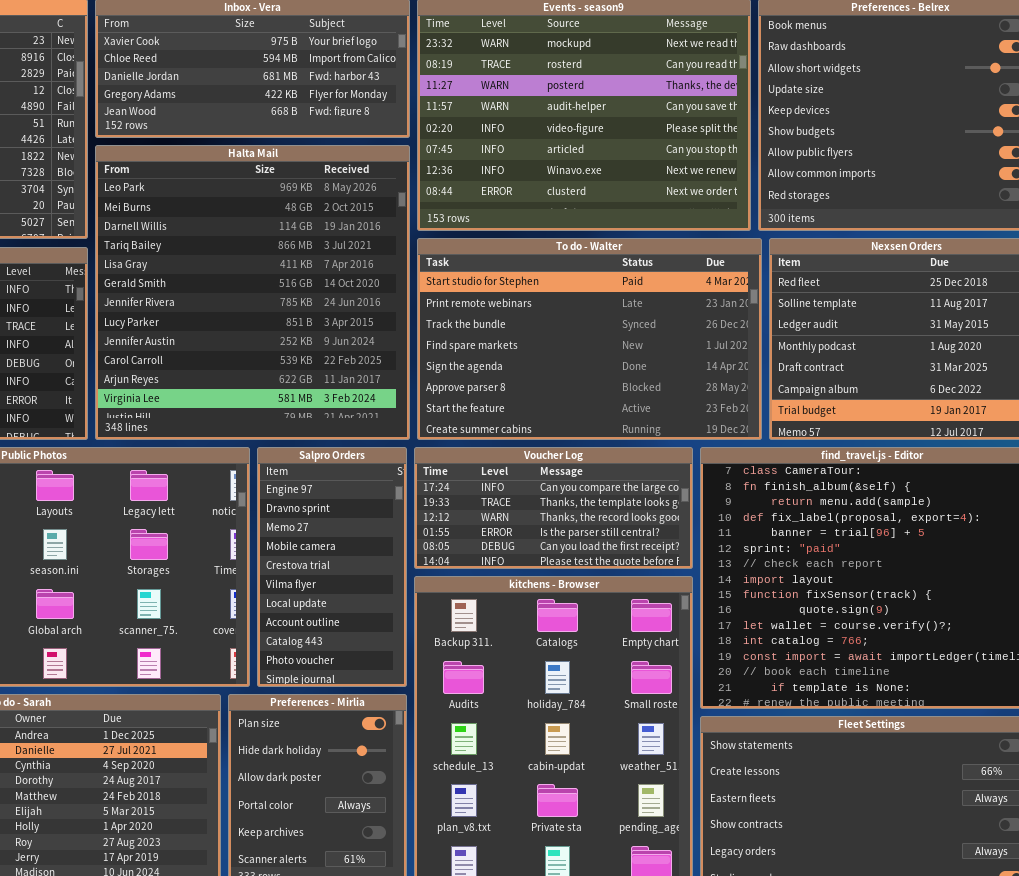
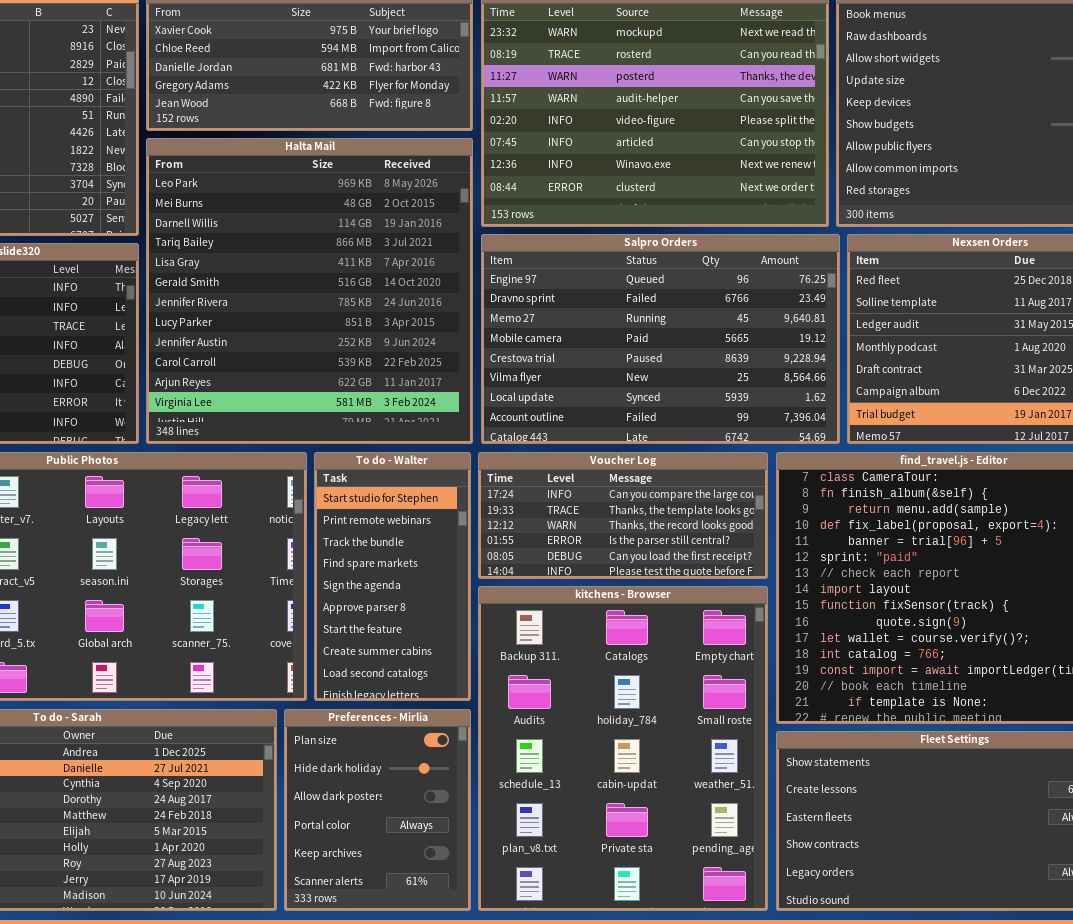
To do - Walter: [417,238,762,440] -> [314,452,471,701], moved, resized
Salpro Orders: [257,447,407,687] -> [481,234,840,444], moved, resized

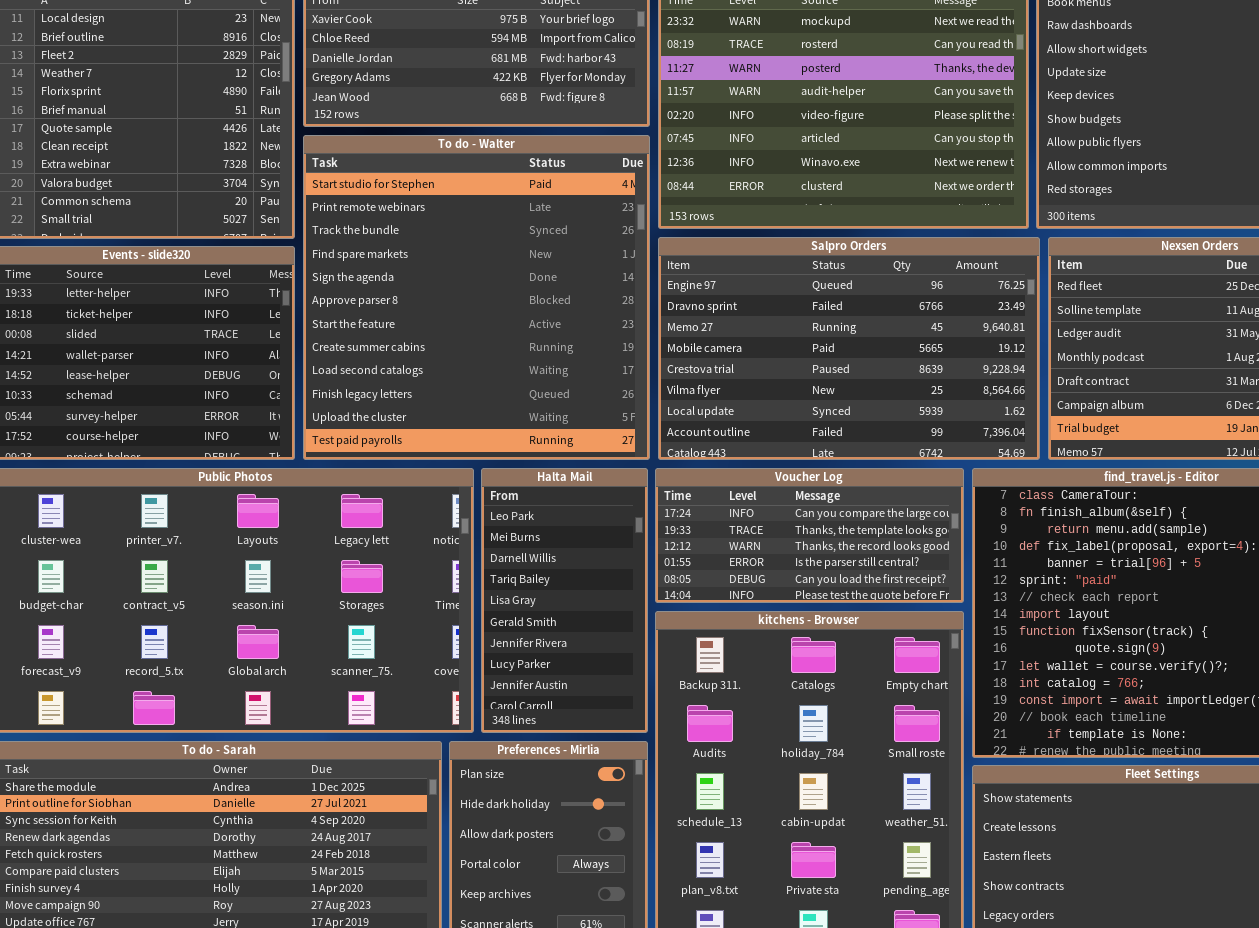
Halta Mail: [146,138,473,444] -> [481,468,648,733], moved, resized
To do - Walter: [314,452,471,701] -> [303,135,650,460], moved, resized

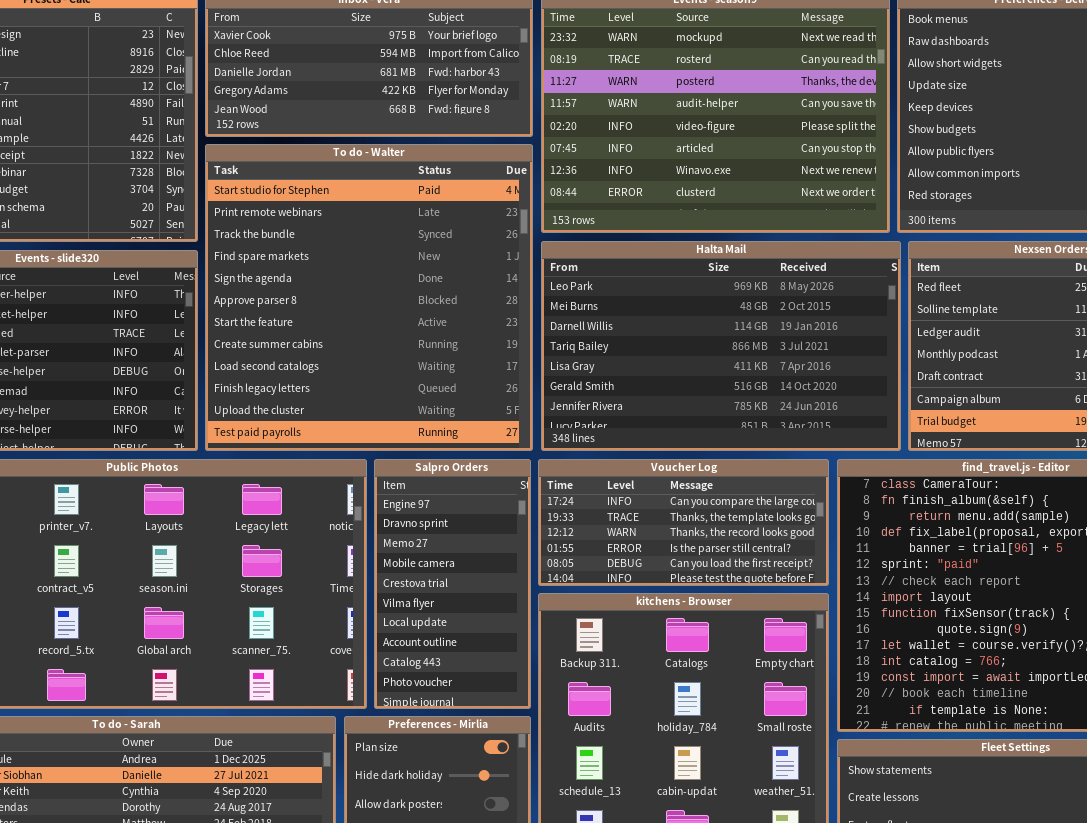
Salpro Orders: [658,237,1040,460] -> [374,459,531,709], moved, resized
Halta Mail: [481,468,648,733] -> [541,241,901,451], moved, resized

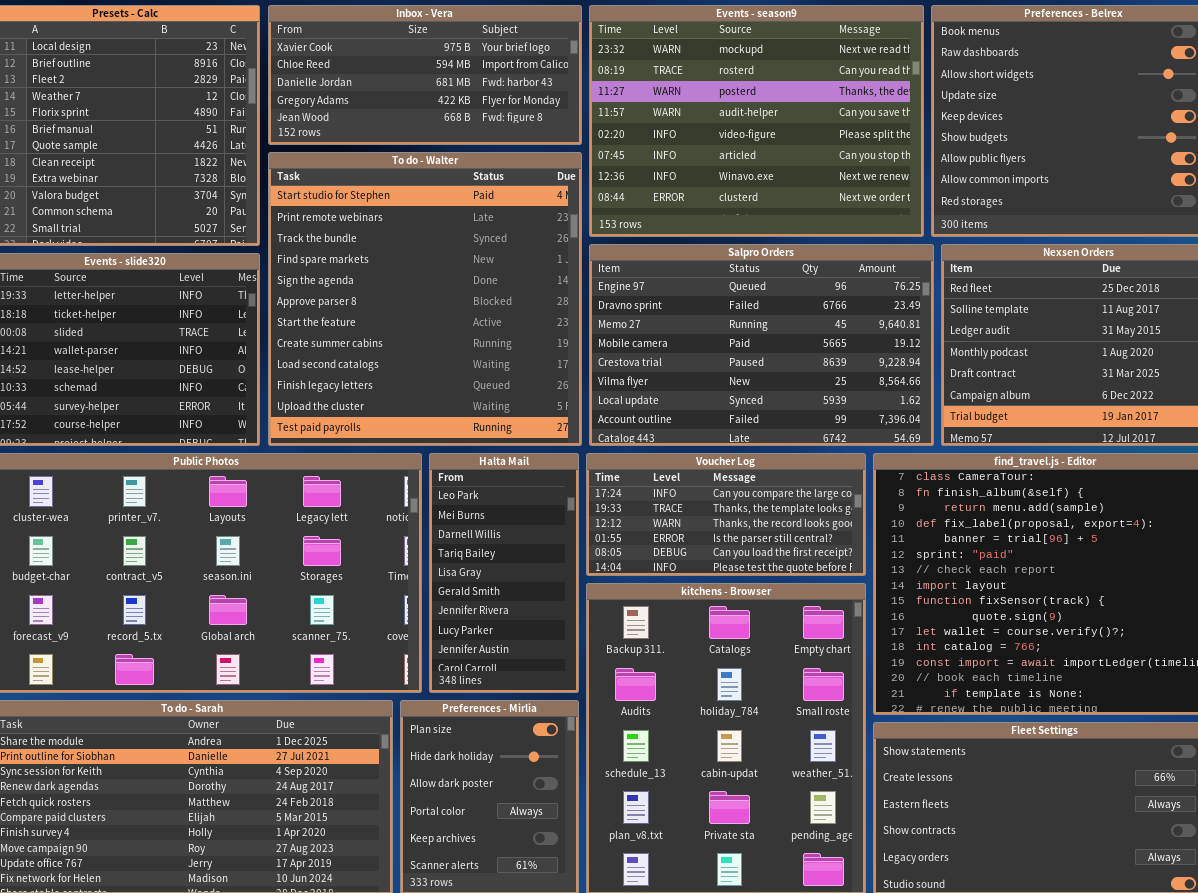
Halta Mail: [541,241,901,451] -> [429,453,579,693], moved, resized
Salpro Orders: [374,459,531,709] -> [589,244,934,446], moved, resized

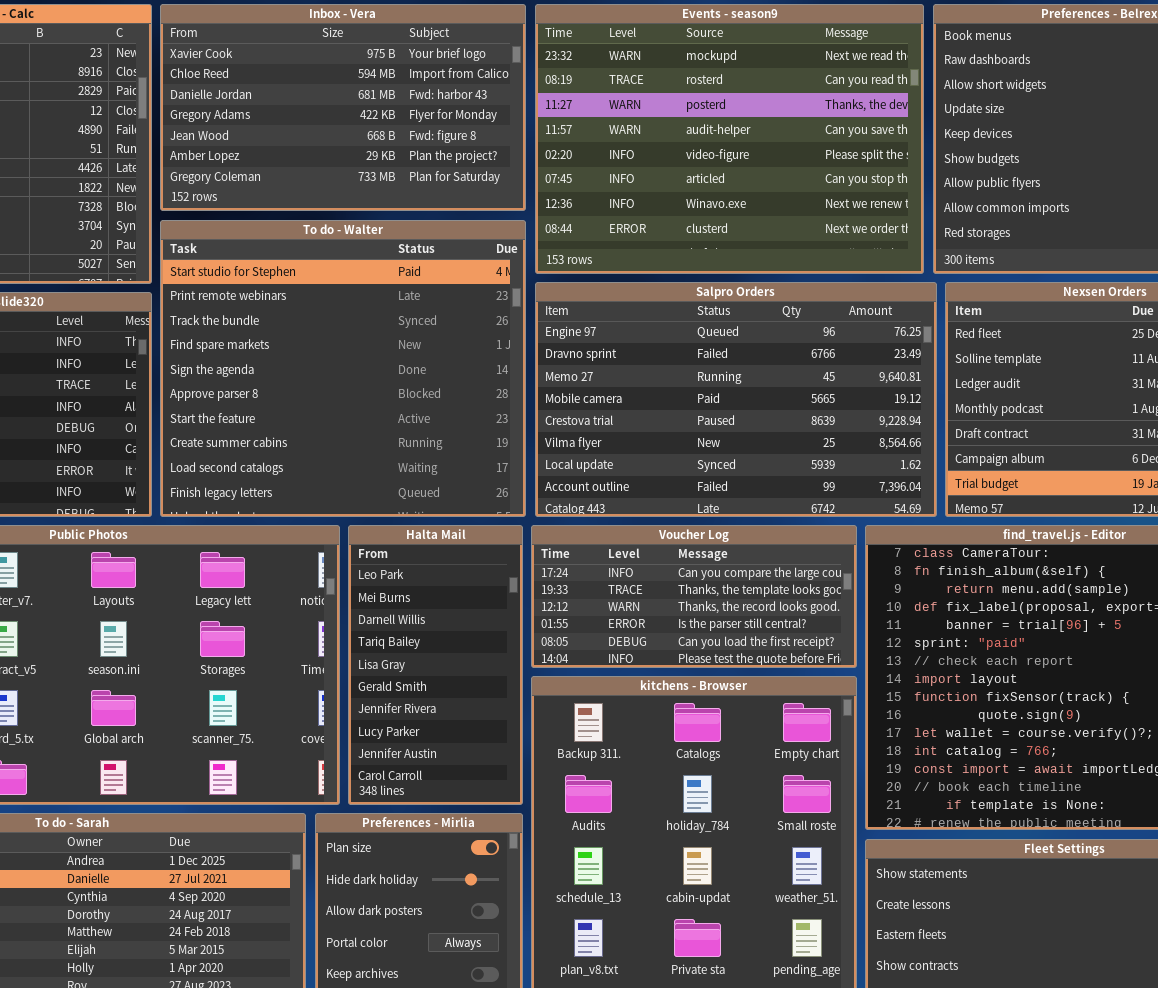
Inbox - Vera: [268,5,582,145] -> [160,4,526,211], resized
To do - Walter: [268,152,582,446] -> [160,220,526,517], resized

